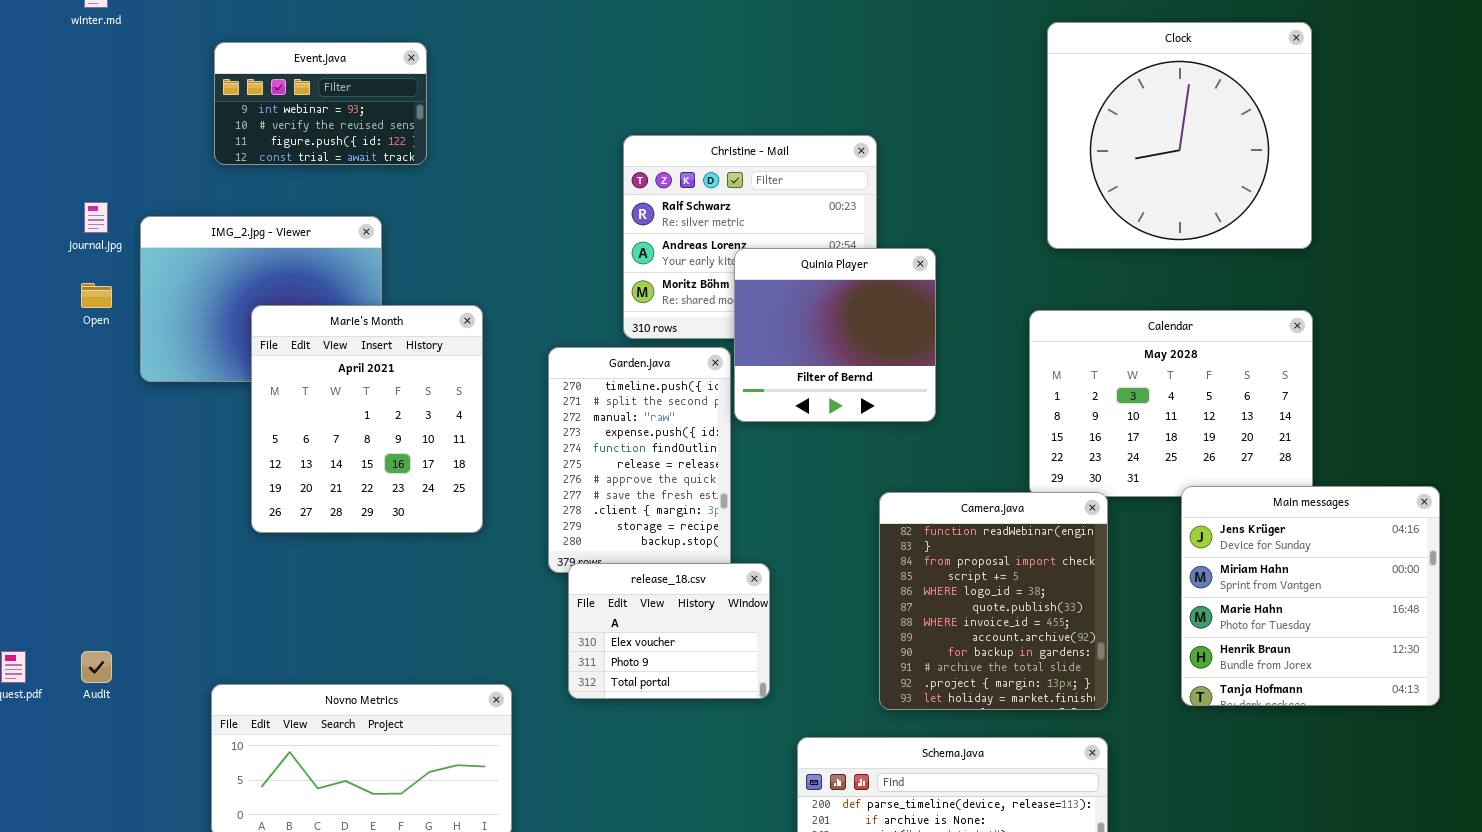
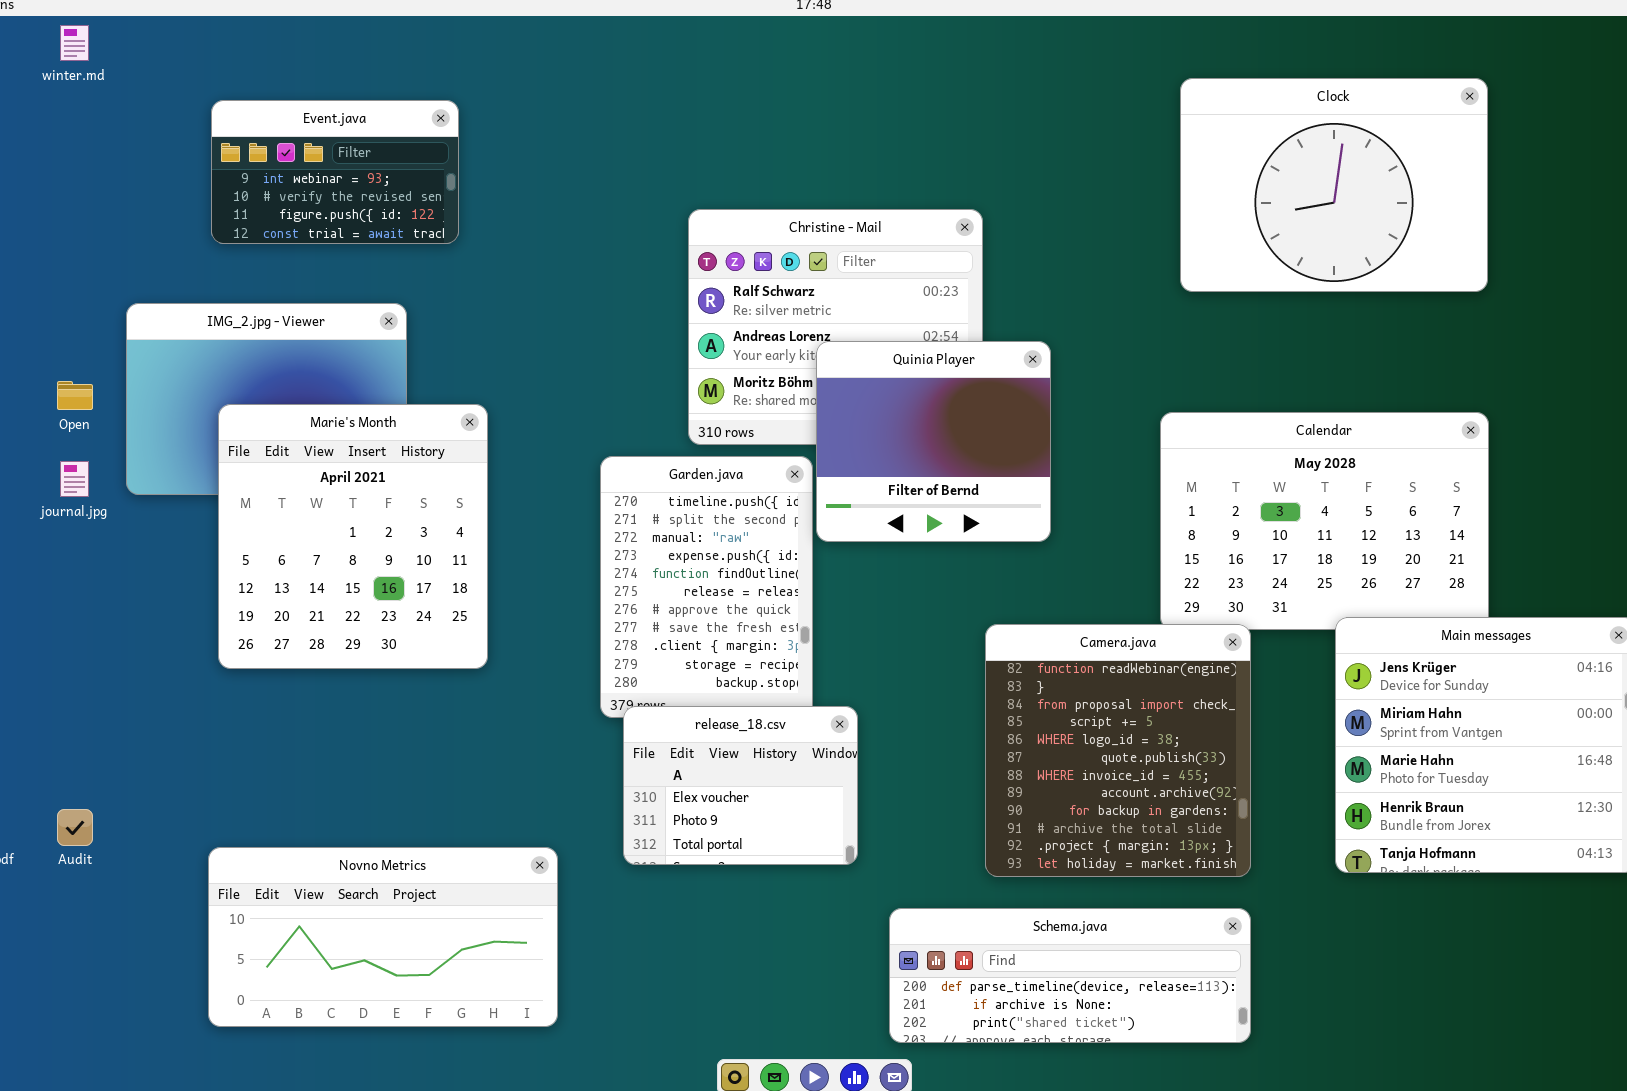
Clock: [1047,22,1312,249] -> [1180,78,1488,292], resized
journal.jpg: [84,202,108,233] -> [60,461,89,497], moved
Marie's Month: [251,305,483,533] -> [218,404,488,669], moved

